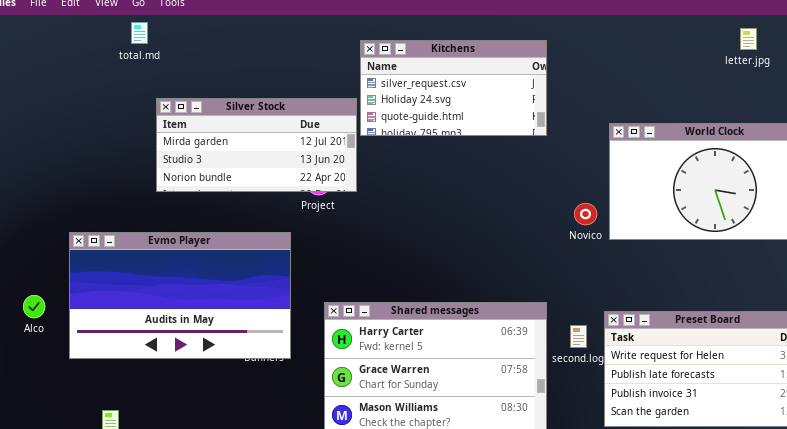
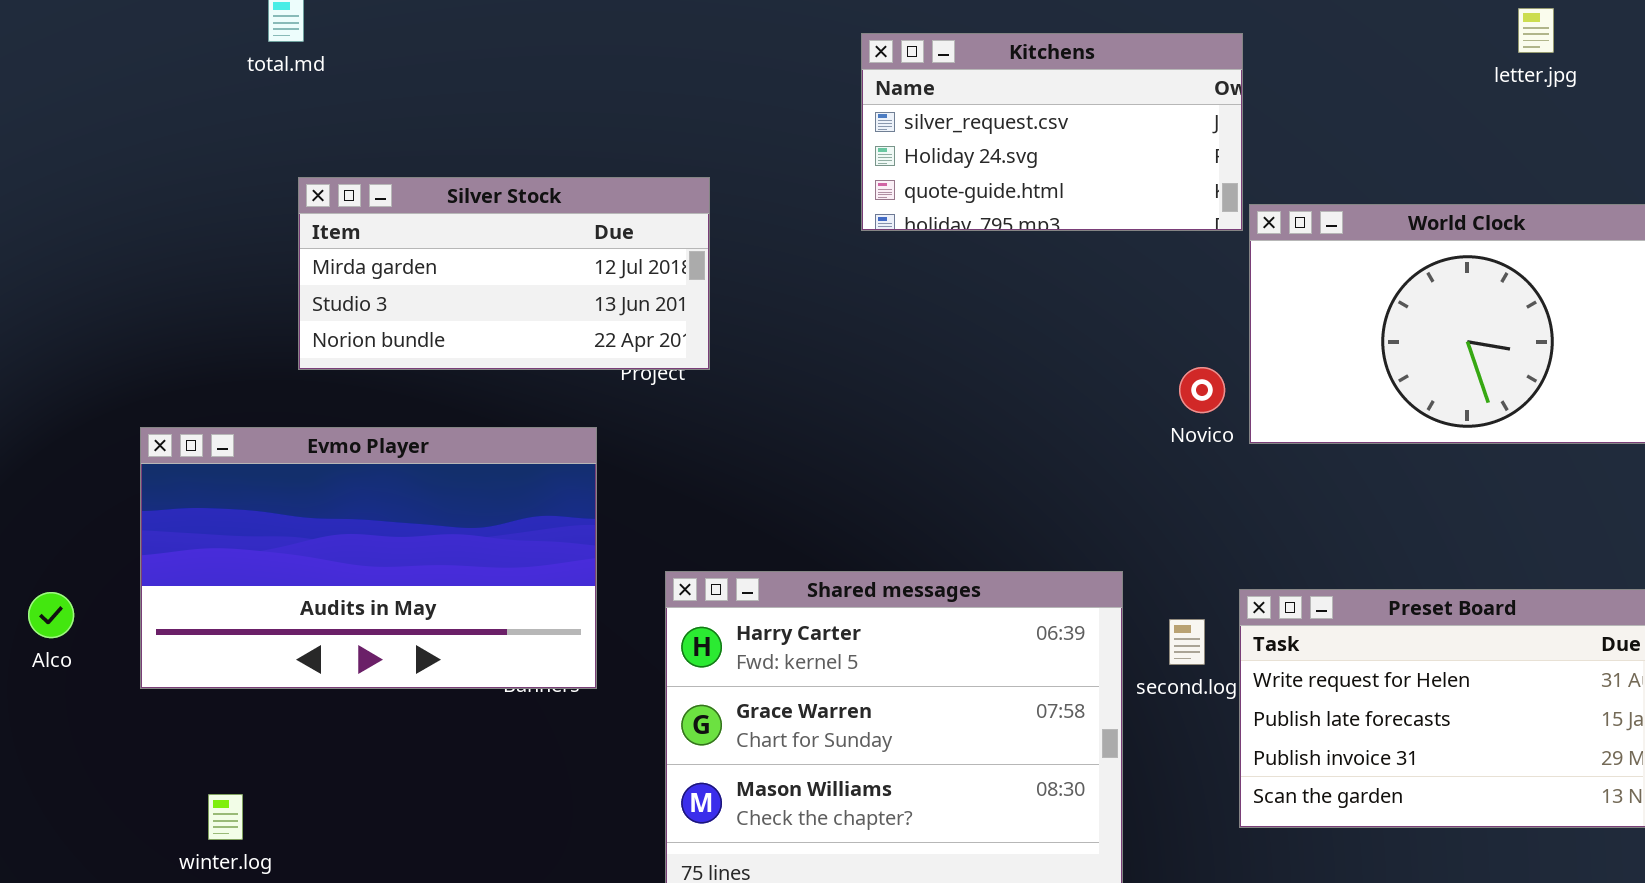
Kitchens: [360,40,547,136] -> [861,33,1243,231], moved
Silver Stock: [156,98,357,192] -> [298,177,710,370], moved
Alco: [23,295,45,318] -> [28,592,74,638], moved

